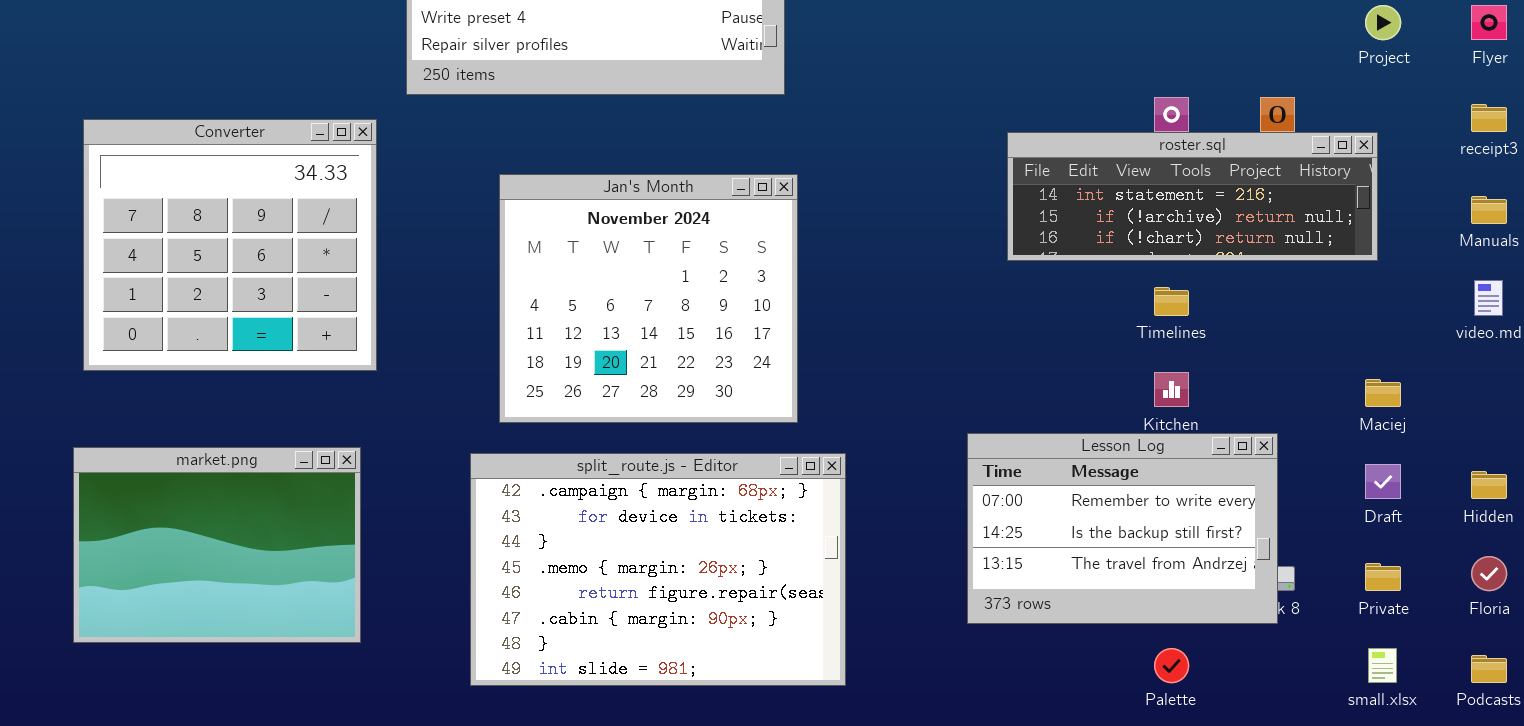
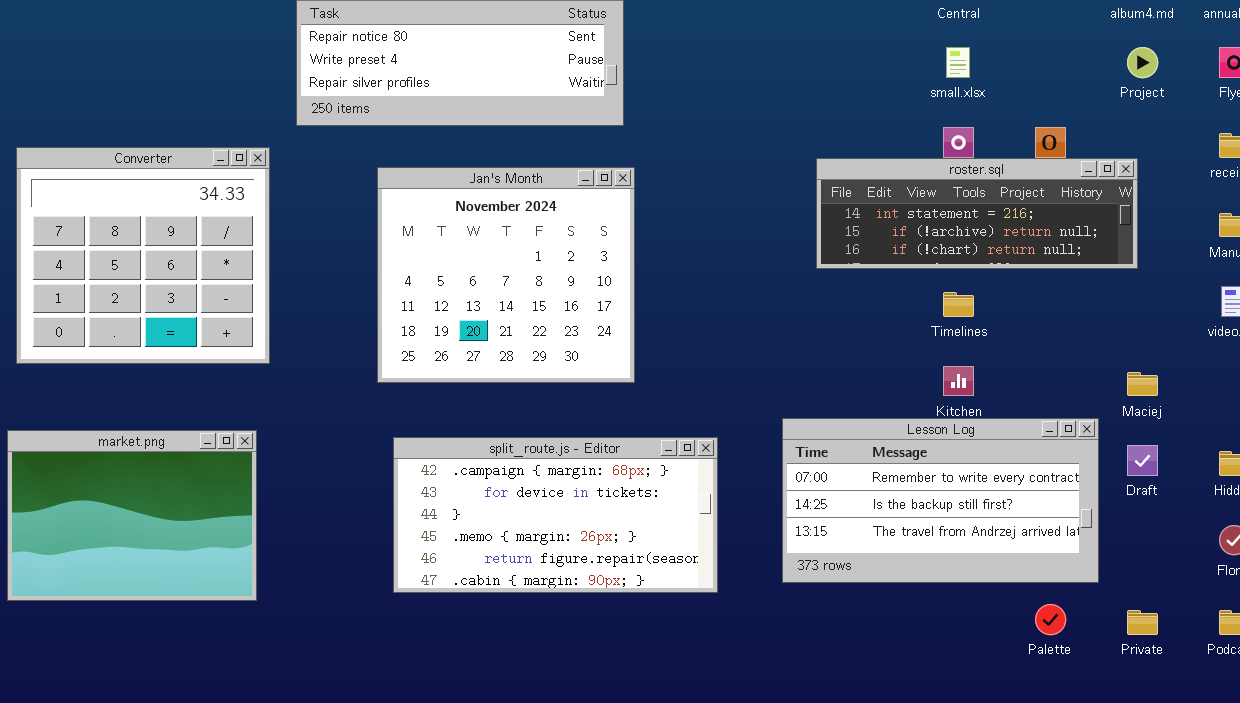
Jan's Month: [499,174,798,423] -> [377,167,635,383], moved
Lesson Log: [967,433,1278,624] -> [782,418,1099,583], resized
split_route.js - Editor: [470,453,846,686] -> [393,437,718,593], moved, resized
Private: [1365,563,1401,591] -> [1127,610,1158,635], moved
Palette: [1154,648,1189,683] -> [1035,604,1066,635], moved
small.xlsx: [1368,648,1397,683] -> [946,47,970,78], moved

